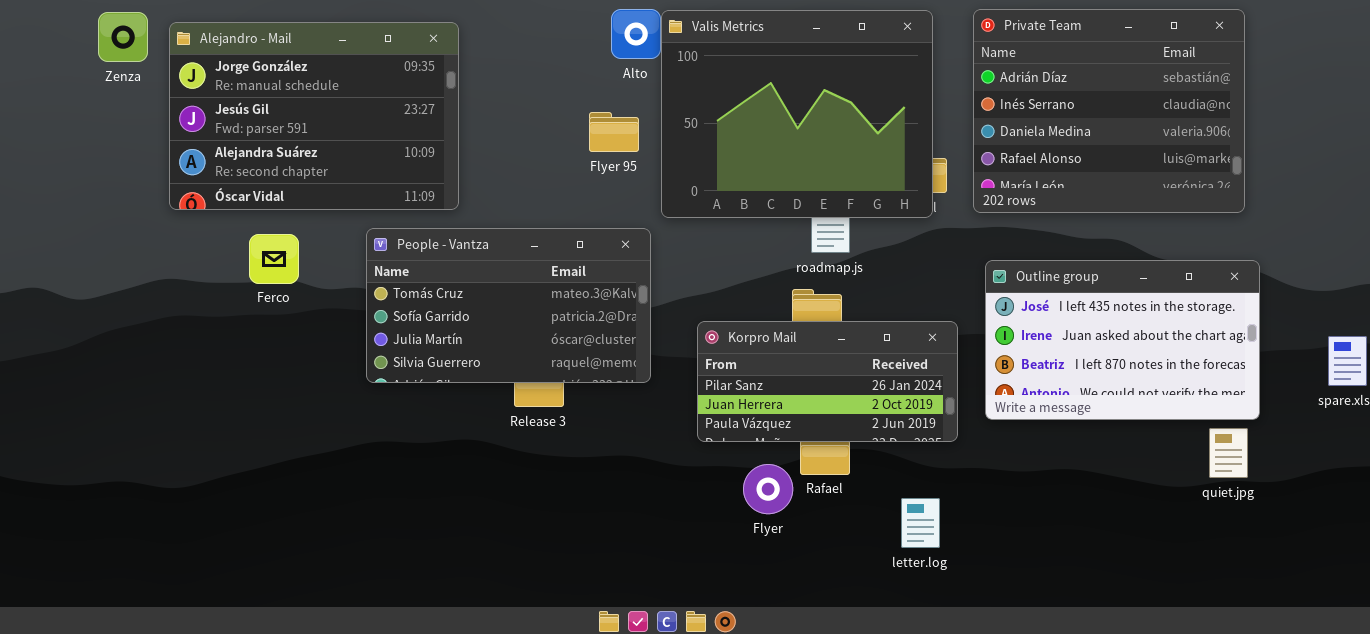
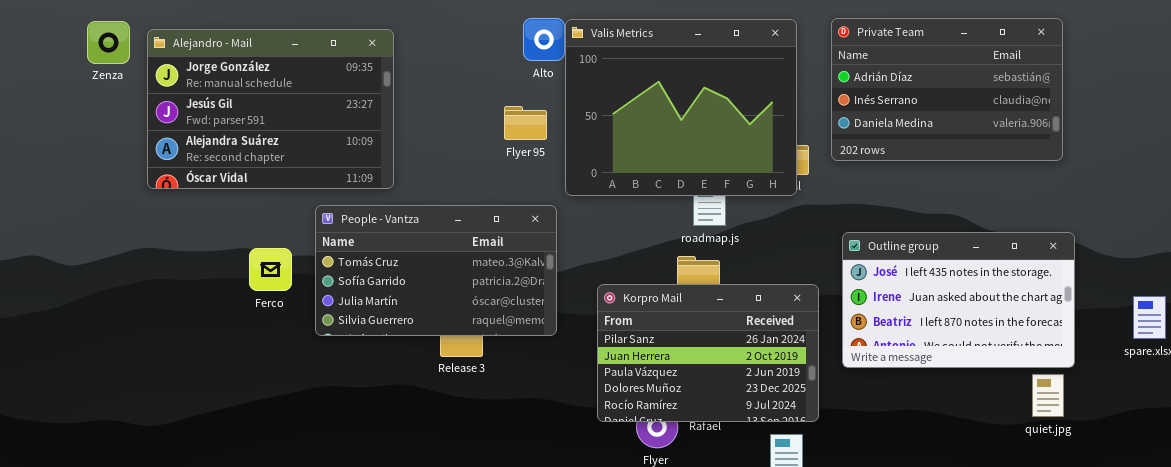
Private Team: [973,9,1245,213] -> [831,18,1063,161], resized
Ferco: [249,234,299,284] -> [249,248,292,291], moved
Korpro Mail: [697,321,958,442] -> [597,284,819,422], resized

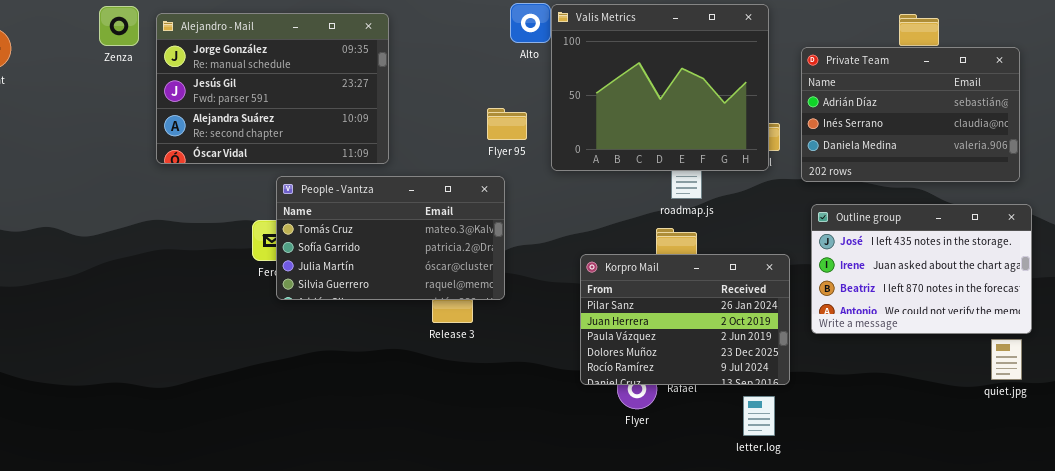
Private Team: [831,18,1063,161] -> [801,47,1020,182], moved
Flyer 95: [504,106,547,140] -> [487,108,527,140], moved
People - Vantza: [315,205,557,336] -> [276,176,505,300], moved

